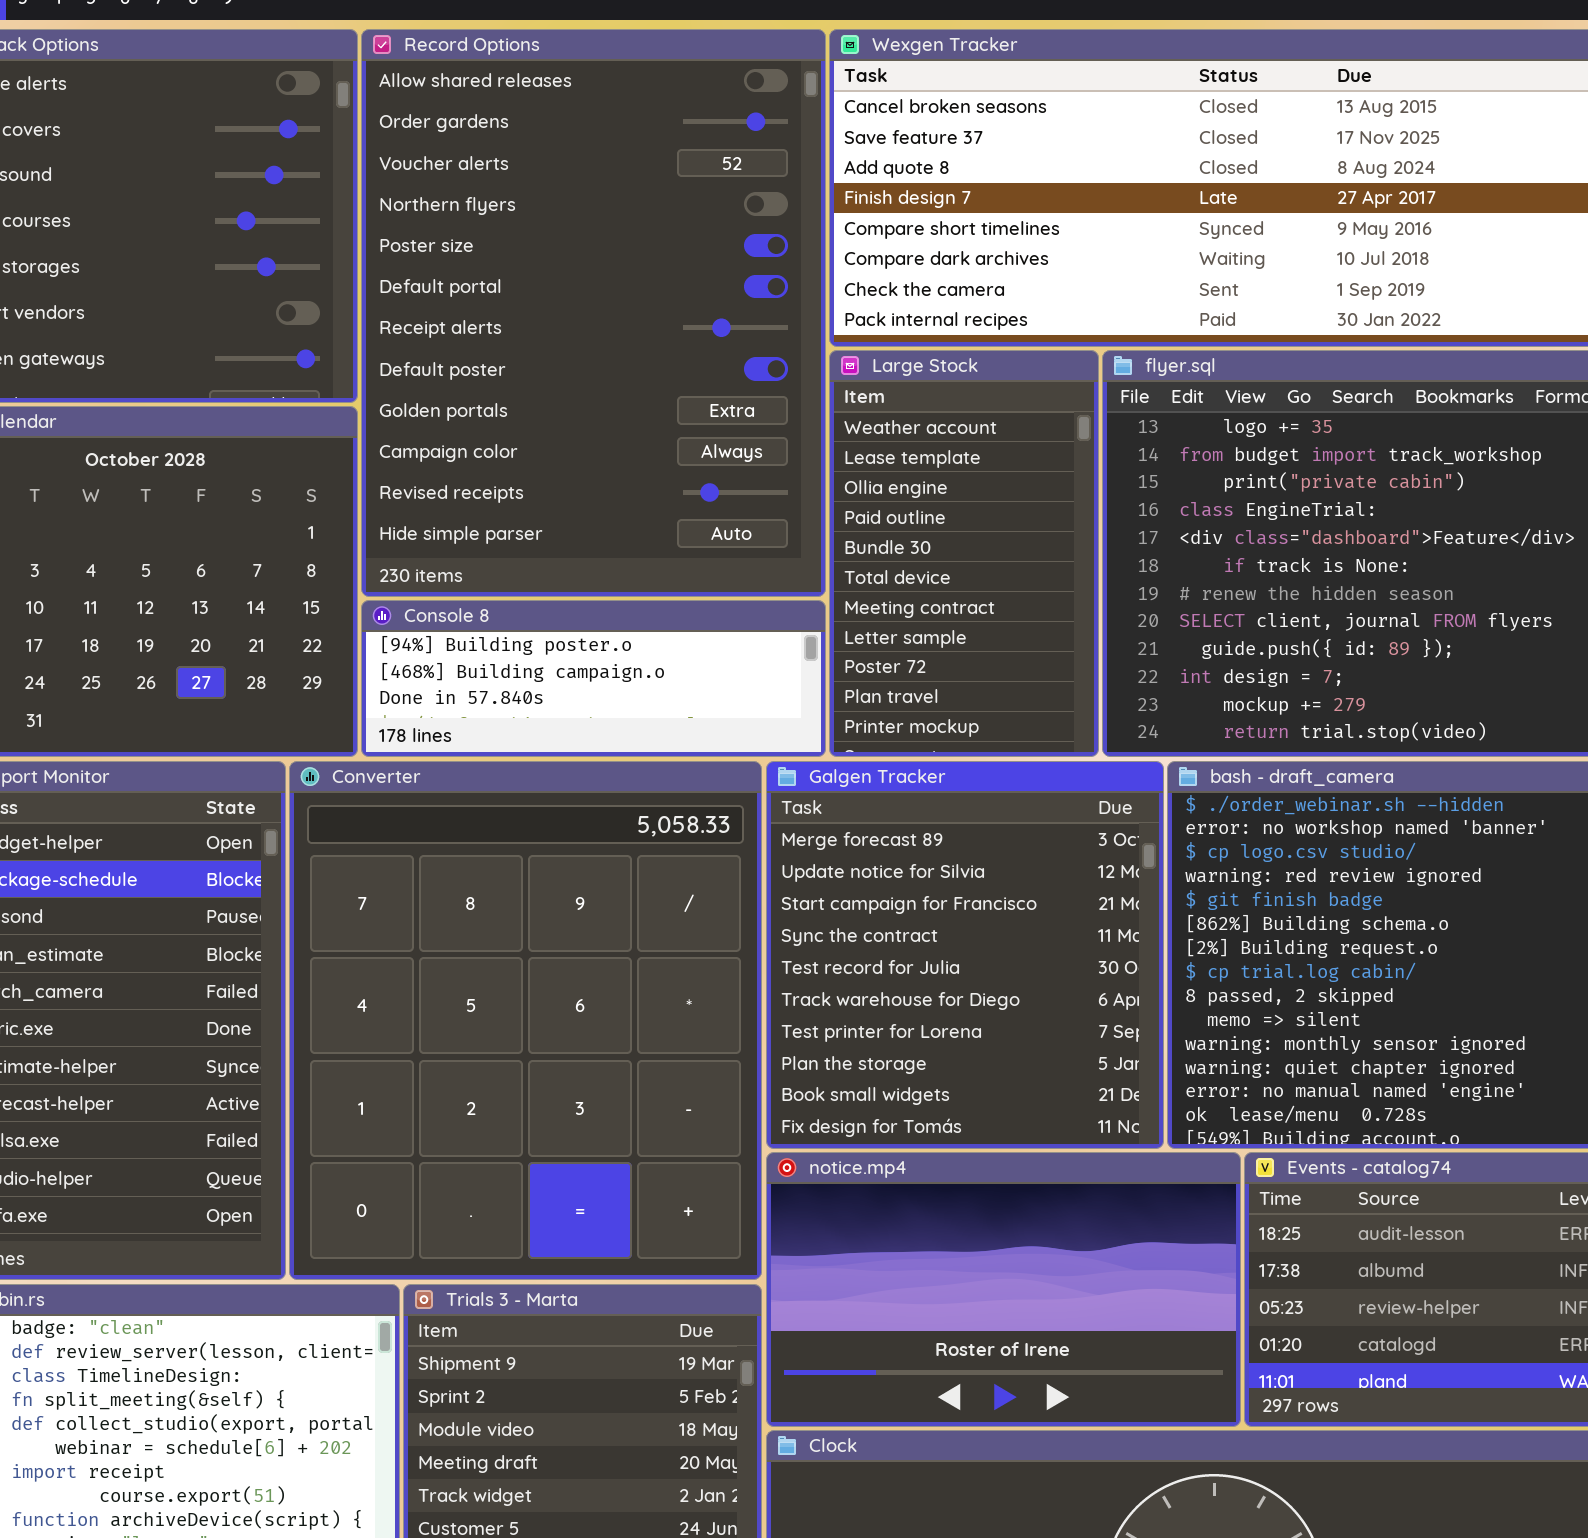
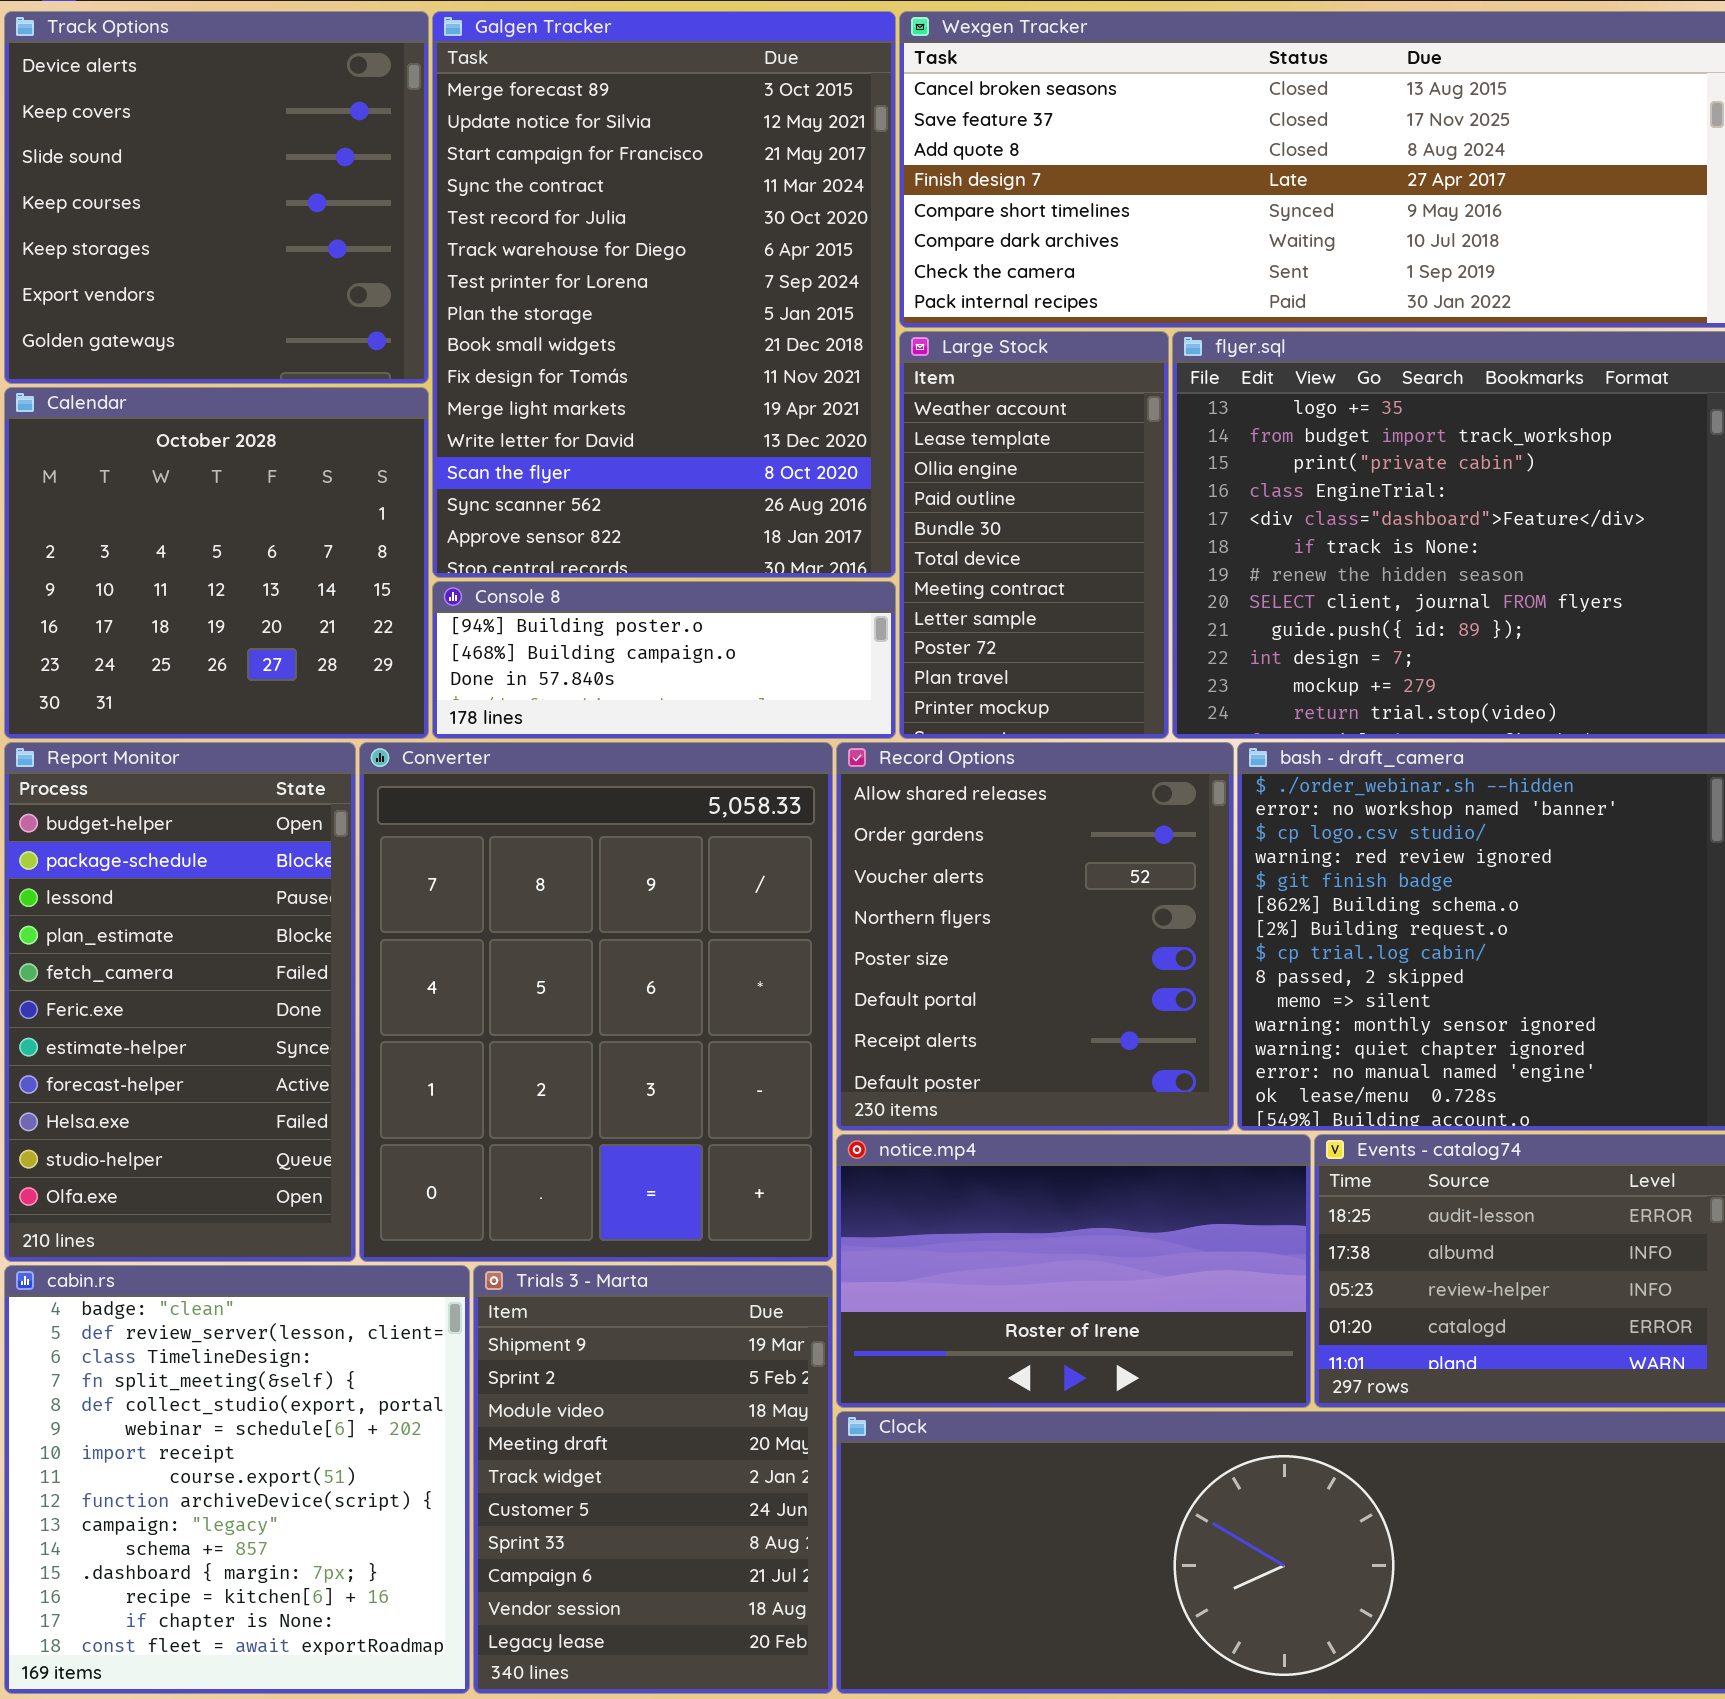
Record Options: [361,29,826,597] -> [836,742,1234,1131], moved, resized
Galgen Tracker: [766,761,1164,1149] -> [432,11,896,578], moved, resized

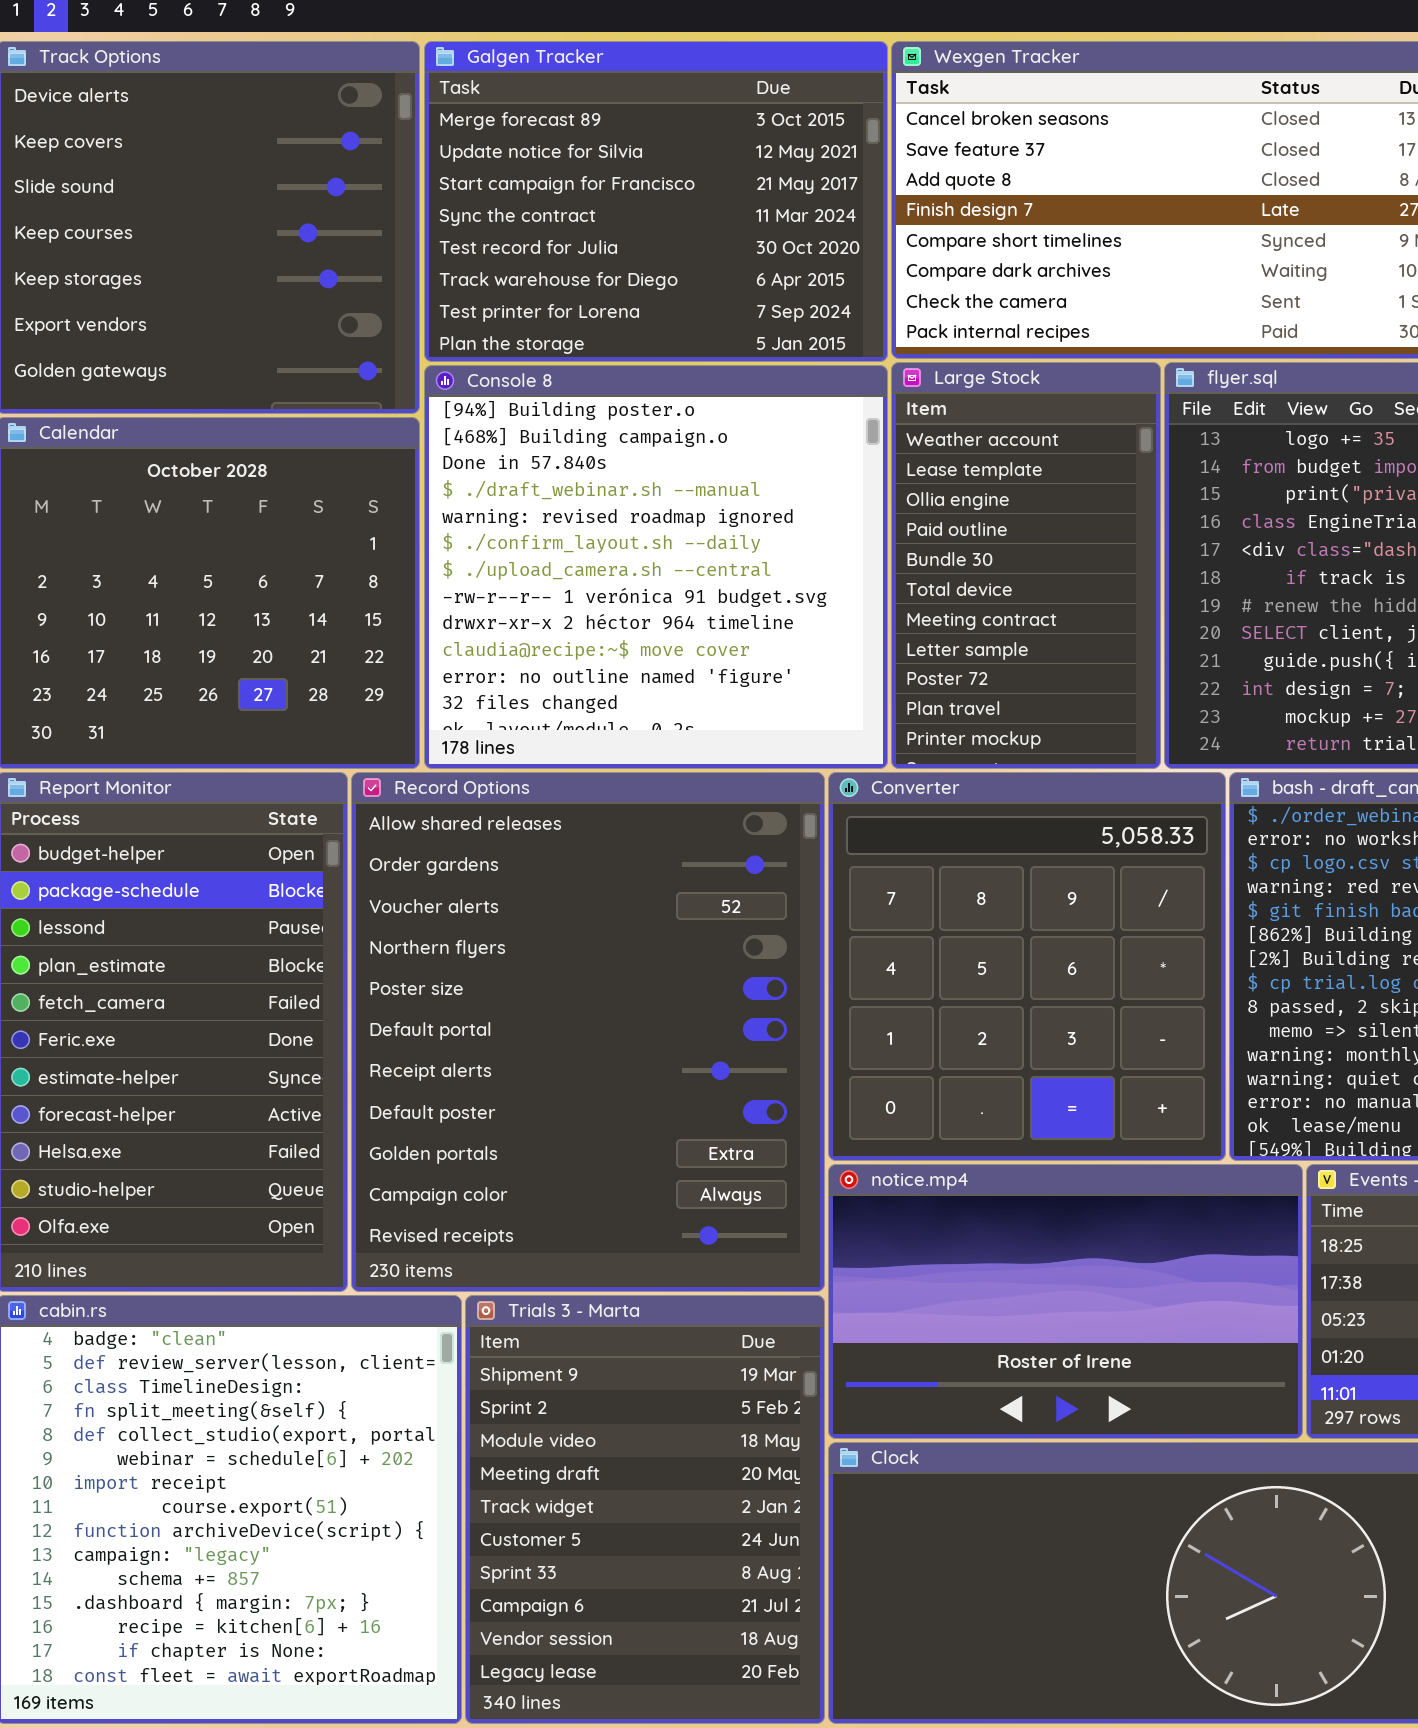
Galgen Tracker: [432,11,896,578] -> [424,41,888,362], resized
Console 8: [432,581,896,739] -> [424,365,888,769], resized
Converter: [359,742,833,1262] -> [828,772,1226,1161], moved, resized
Record Options: [836,742,1234,1131] -> [351,772,825,1292], moved, resized

